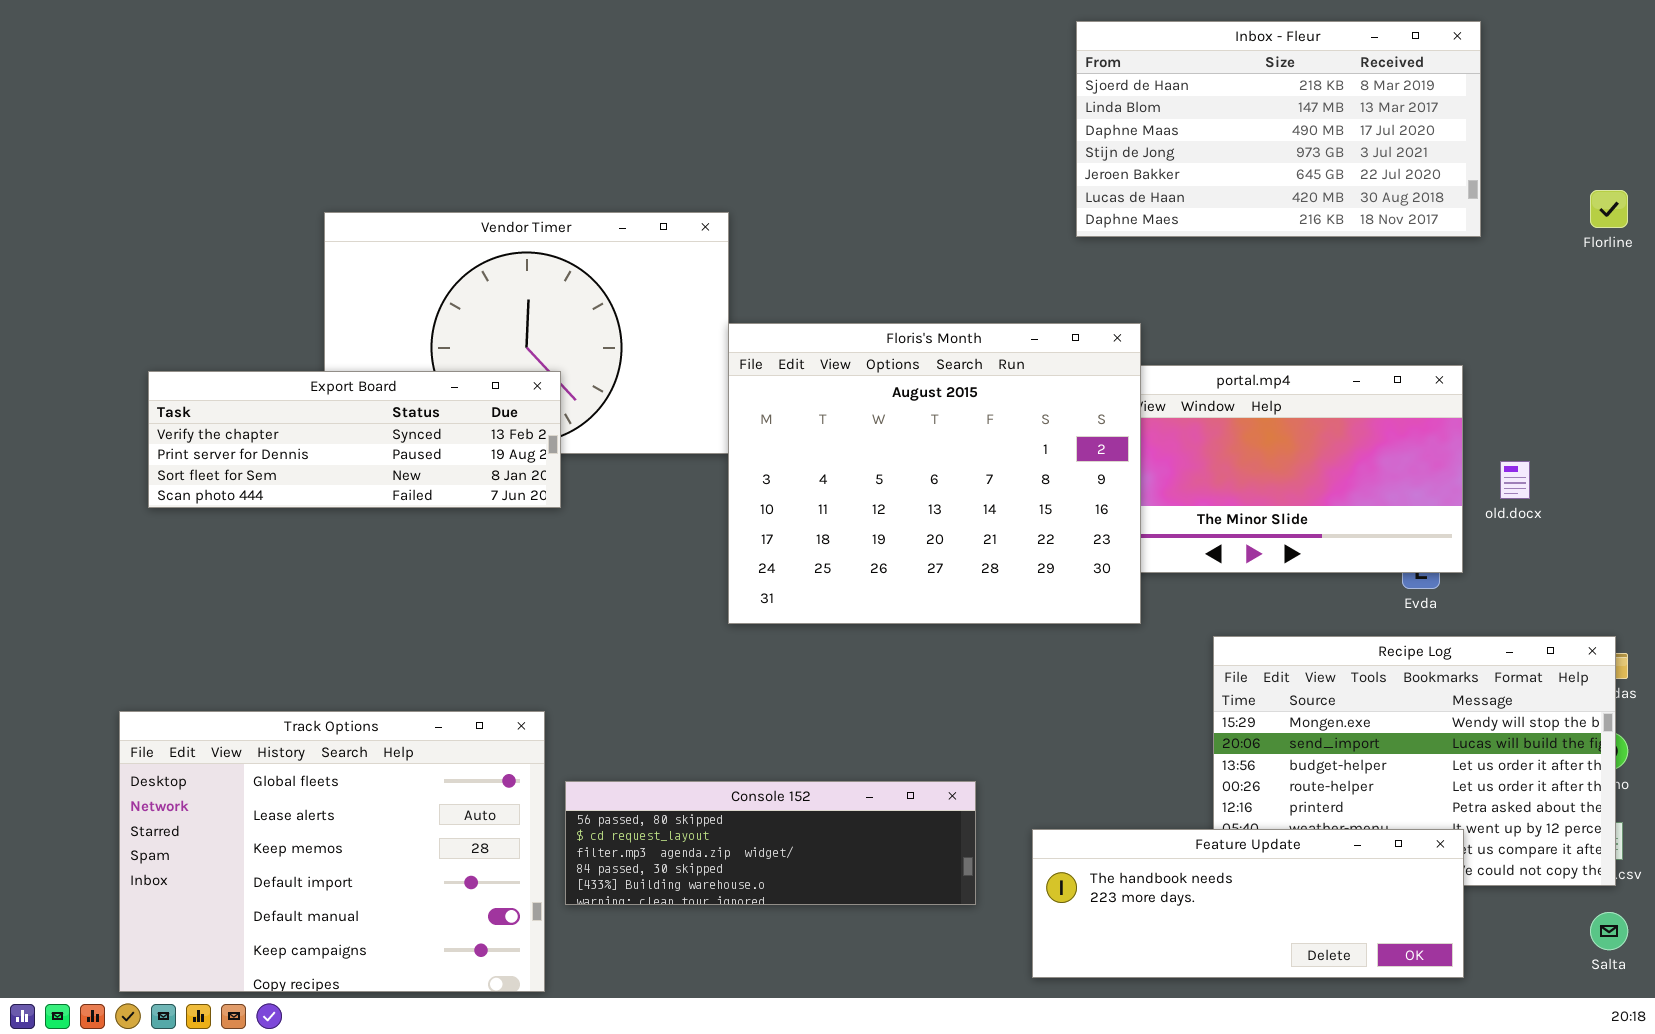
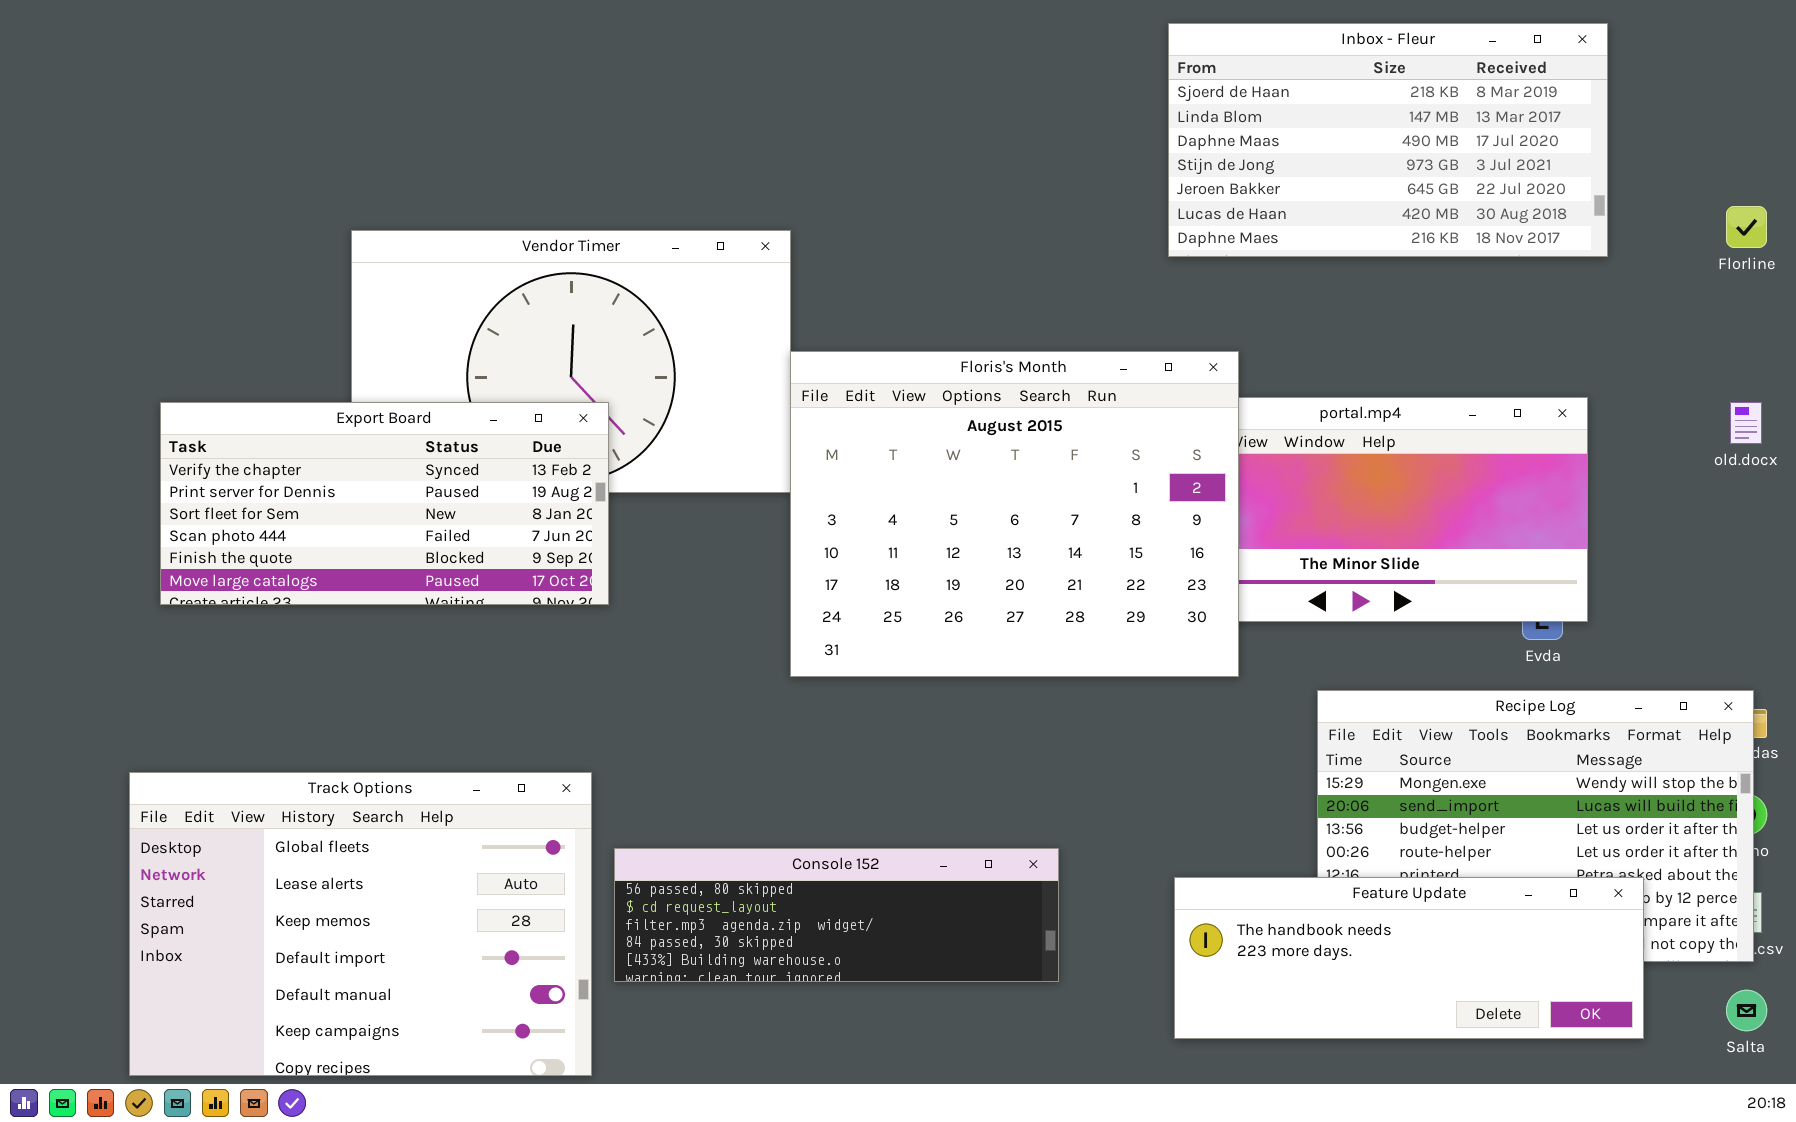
Export Board: [148,371,561,508] -> [160,402,609,605], resized
old.docx: [1500,461,1530,499] -> [1730,402,1762,444], moved
Feature Update: [1032,829,1464,978] -> [1174,877,1644,1039], moved

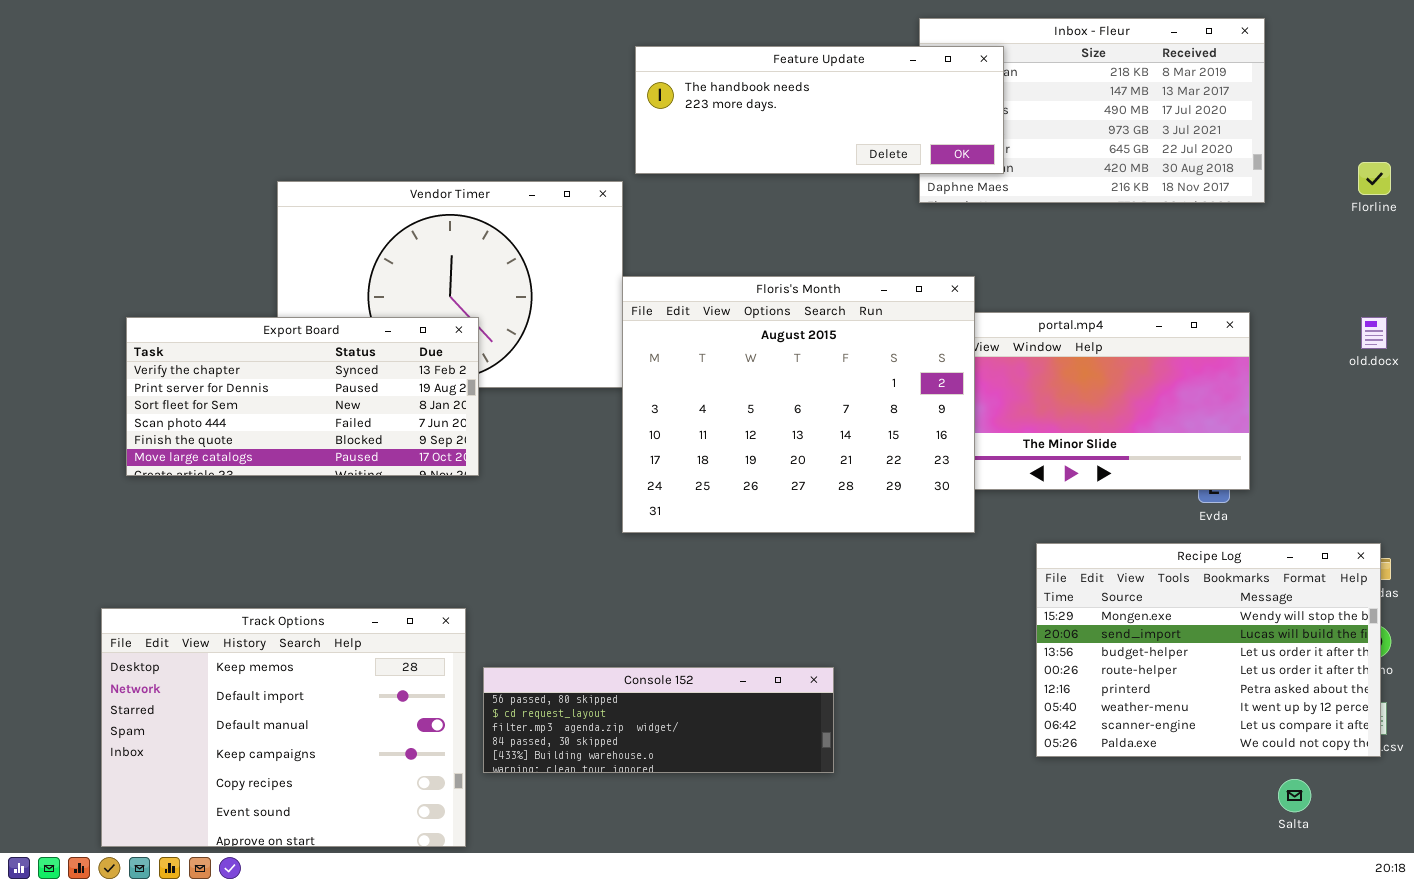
Track Options: [129,772,592,1076] -> [101,608,466,847], scrolled down 2 rows
Feature Update: [1174,877,1644,1039] -> [635,46,1004,174], moved
Salta: [1726,990,1767,1031] -> [1278,779,1311,812], moved

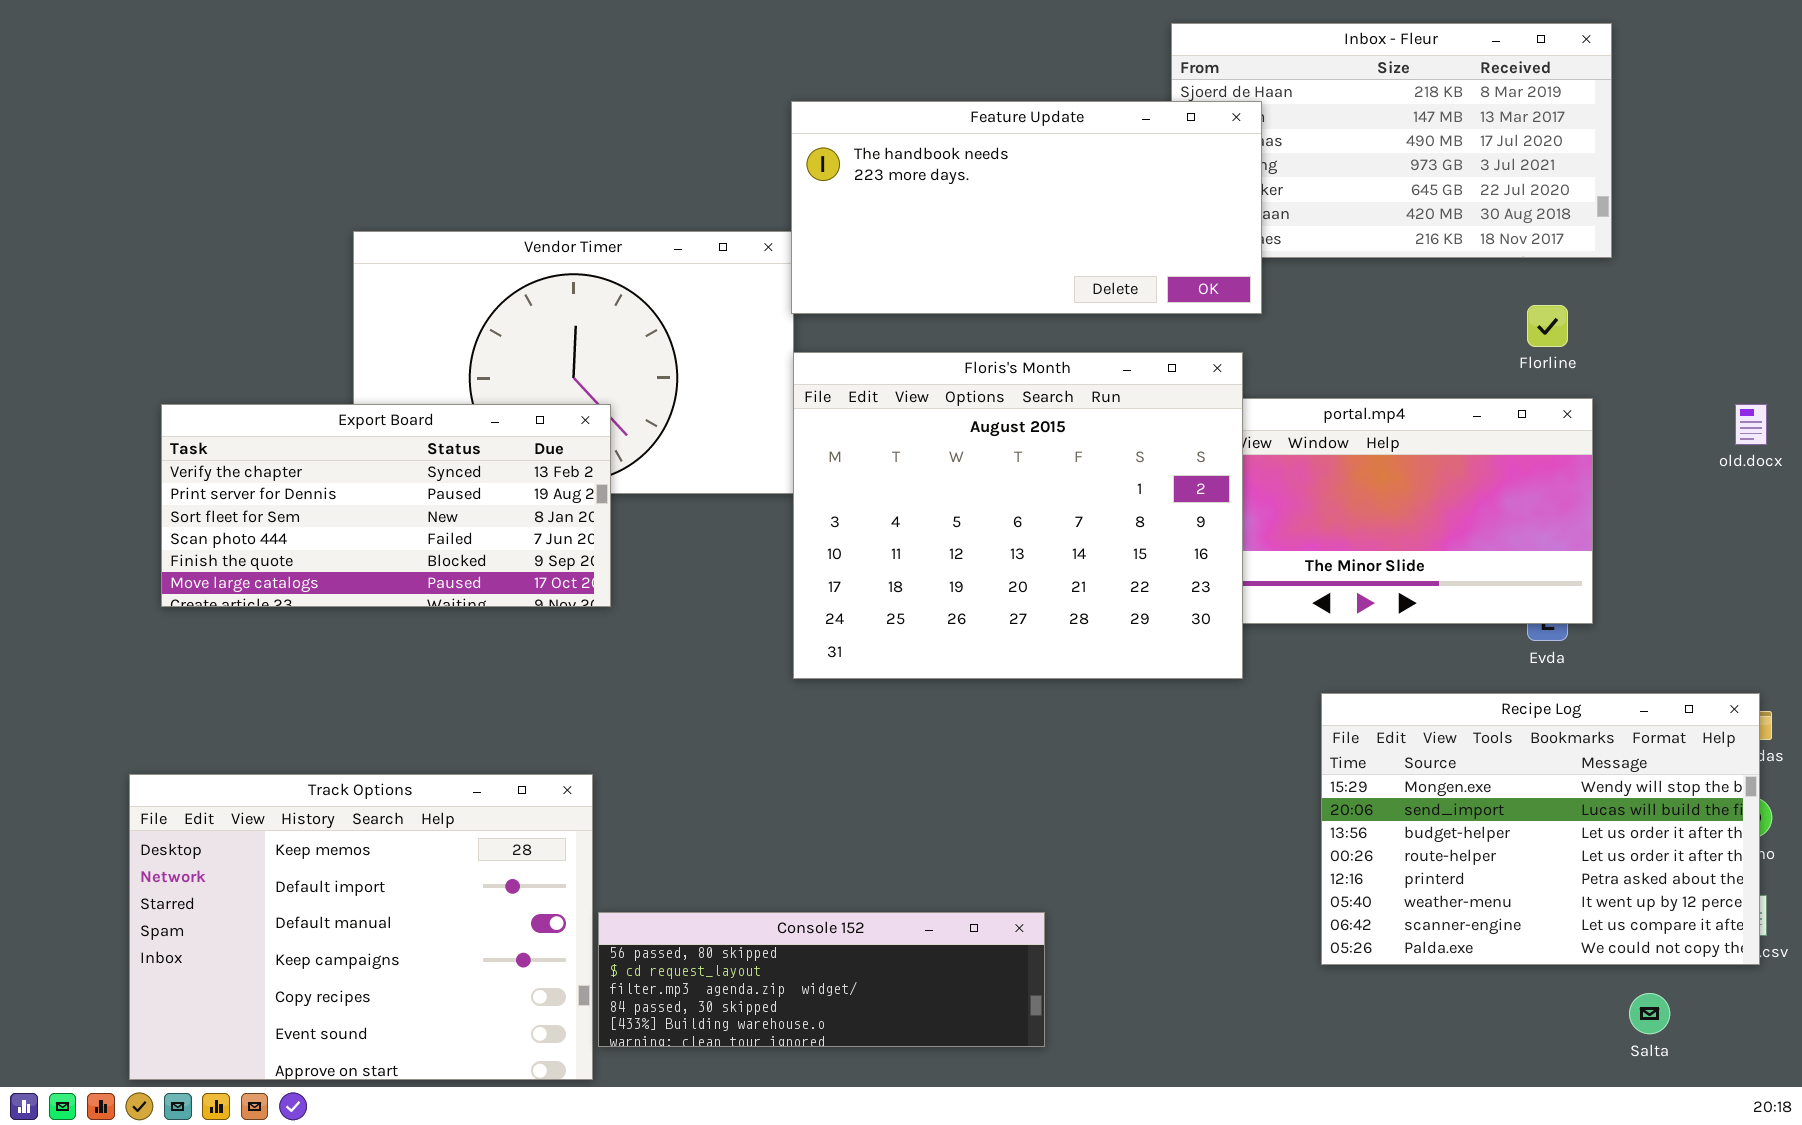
Feature Update: [635,46,1004,174] -> [791,101,1262,314], moved, resized
Florline: [1358,162,1391,195] -> [1527,305,1568,347], moved
Console 152: [483,667,834,773] -> [598,912,1045,1047], moved

